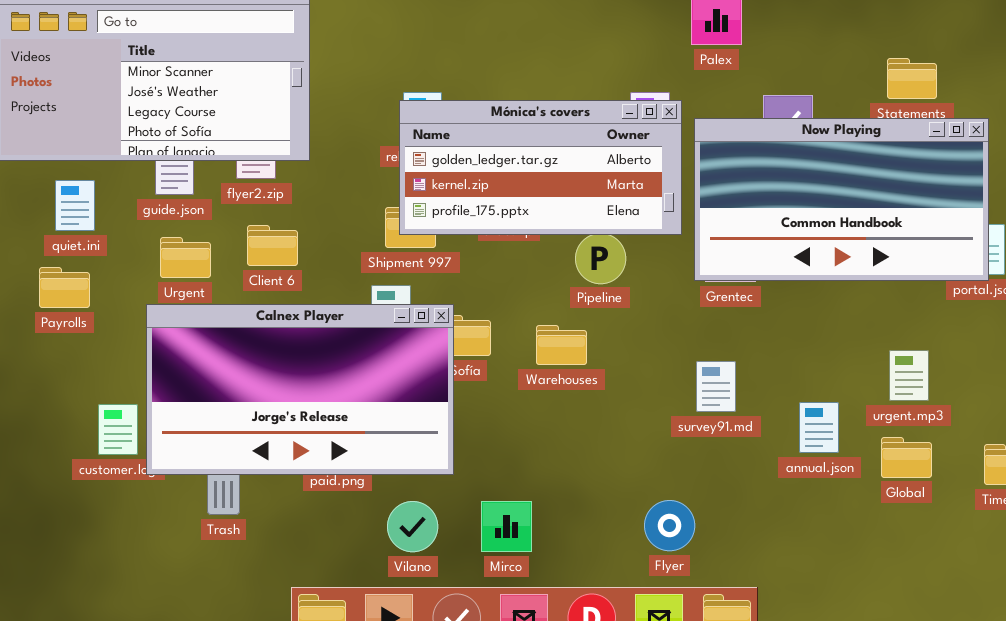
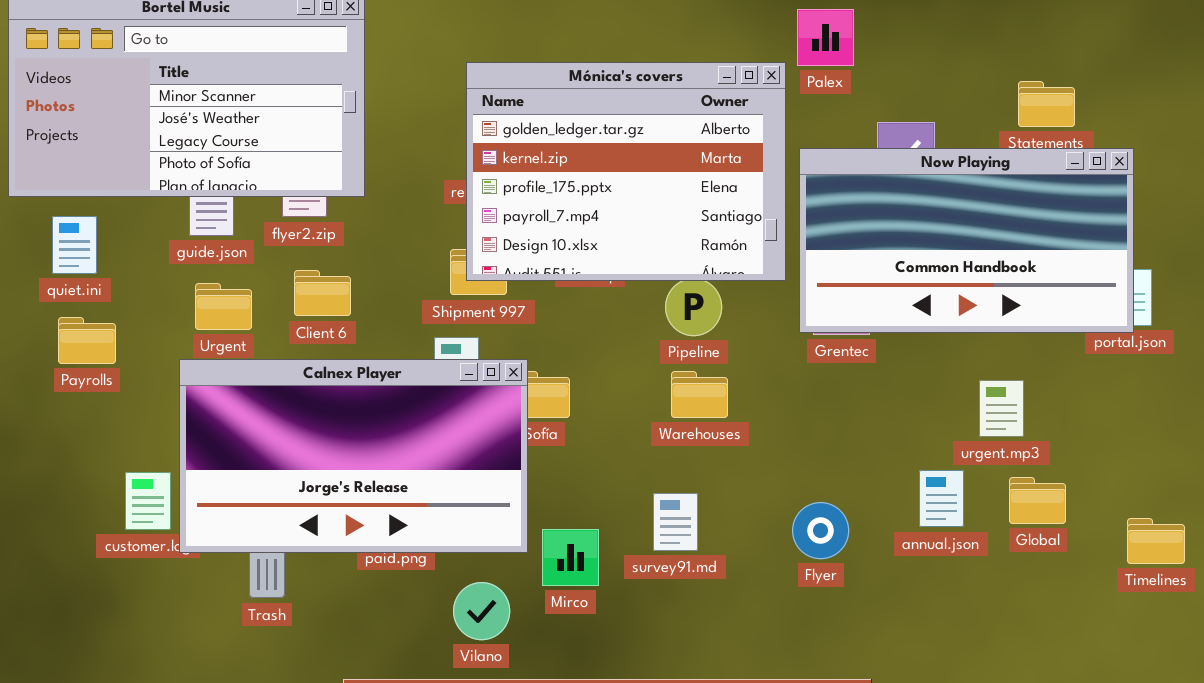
Mónica's covers: [399,100,682,235] -> [466,62,786,281], resized
quiet.ini: [55,180,95,231] -> [52,216,97,274], moved
Warehouses: [536,325,587,365] -> [671,371,728,418], moved
urgent.mp3: [889,350,929,401] -> [979,380,1024,437], moved
survey91.md: [696,361,736,412] -> [653,493,698,551], moved
Global: [881,437,932,478] -> [1009,477,1066,524], moved
Flyer: [644,500,695,551] -> [792,502,849,559], moved
Mirco: [481,501,532,552] -> [542,529,599,586], moved

